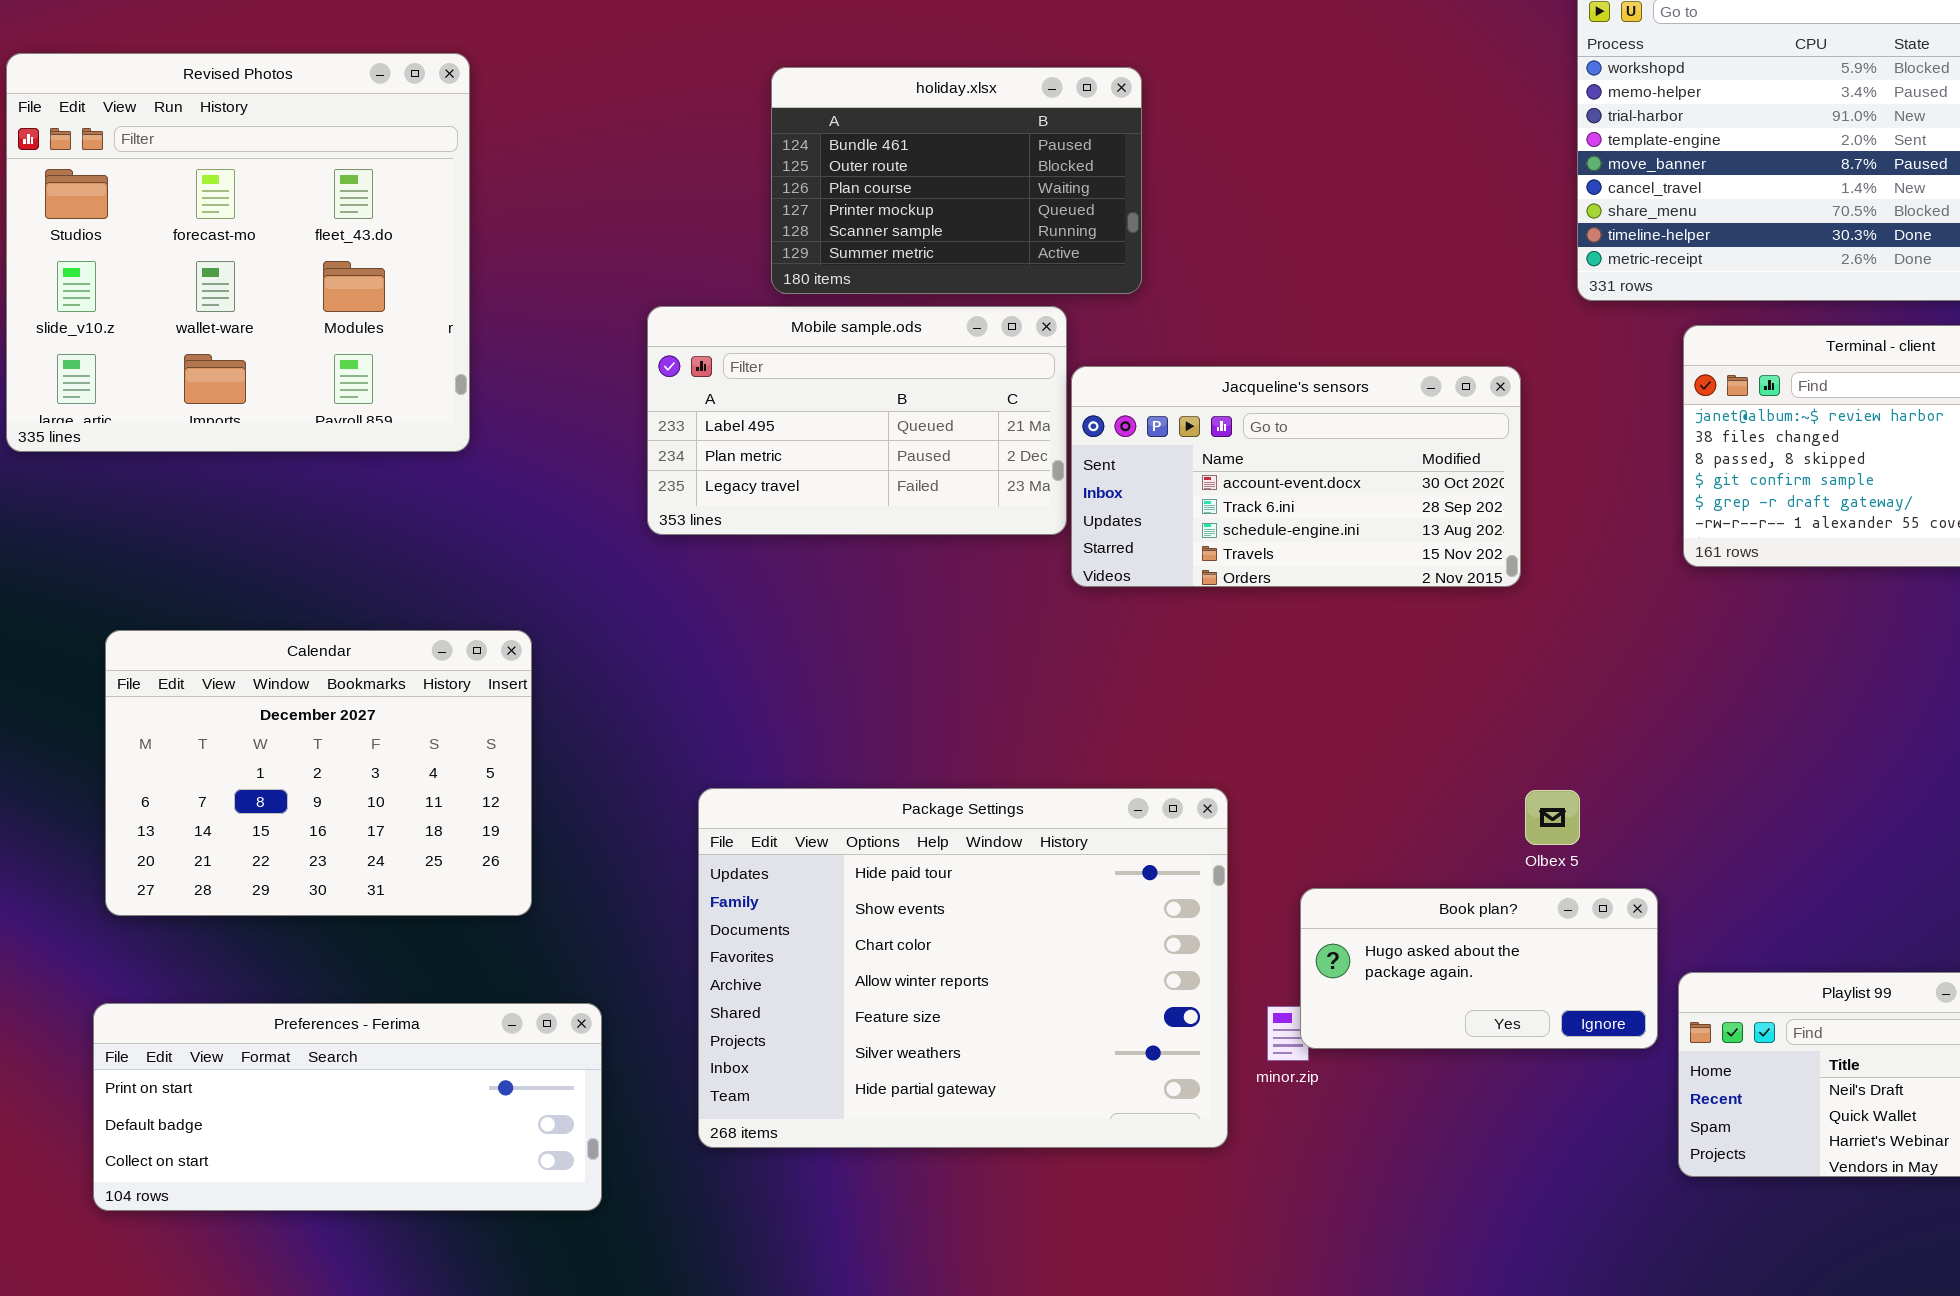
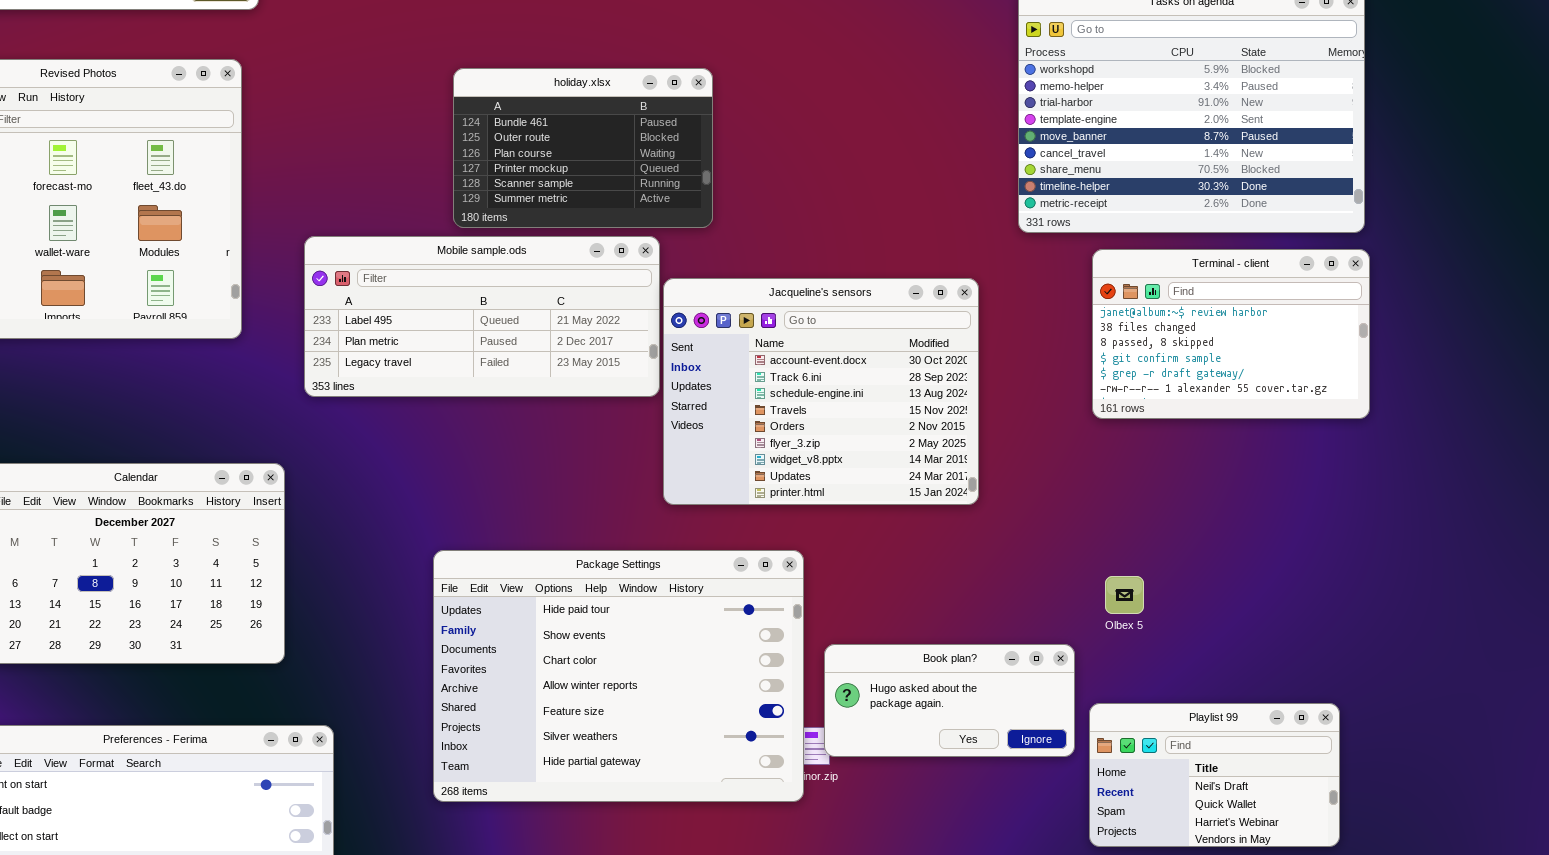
Mobile sample.ods: [647,306,1067,535] -> [304,236,660,397], resized
Jacqueline's sensors: [1071,366,1521,587] -> [663,278,979,505], resized
Package Settings: [698,788,1228,1148] -> [433,550,804,802], moved
Olbex 5: [1525,790,1580,845] -> [1105,576,1144,614], moved

